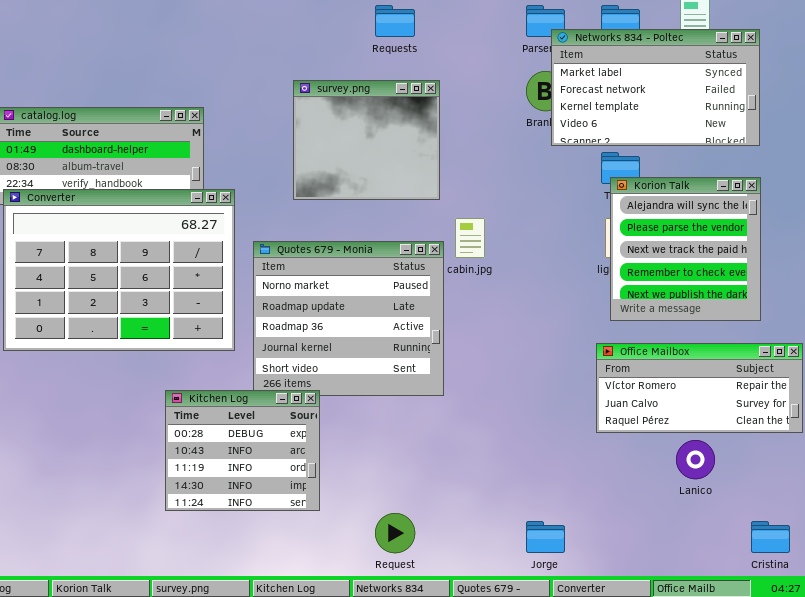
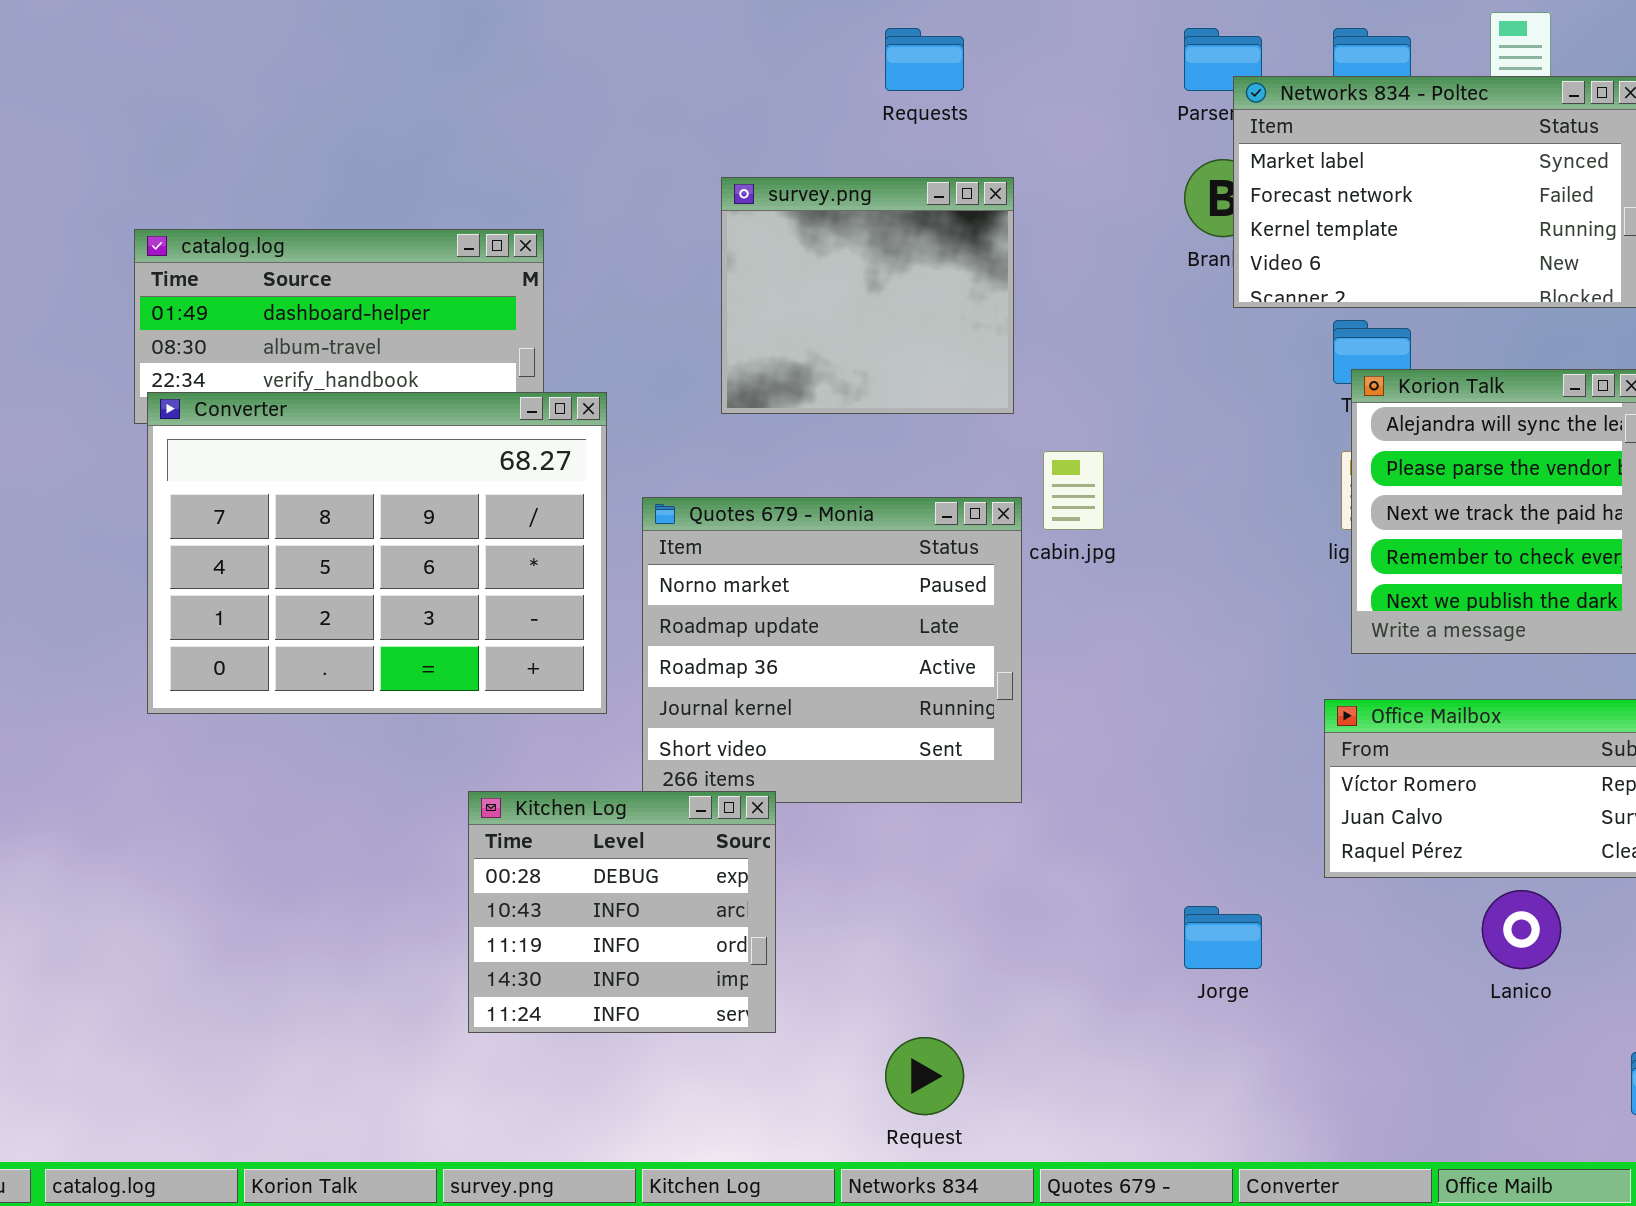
Jorge: [526,521,565,553] -> [1184,906,1262,969], moved

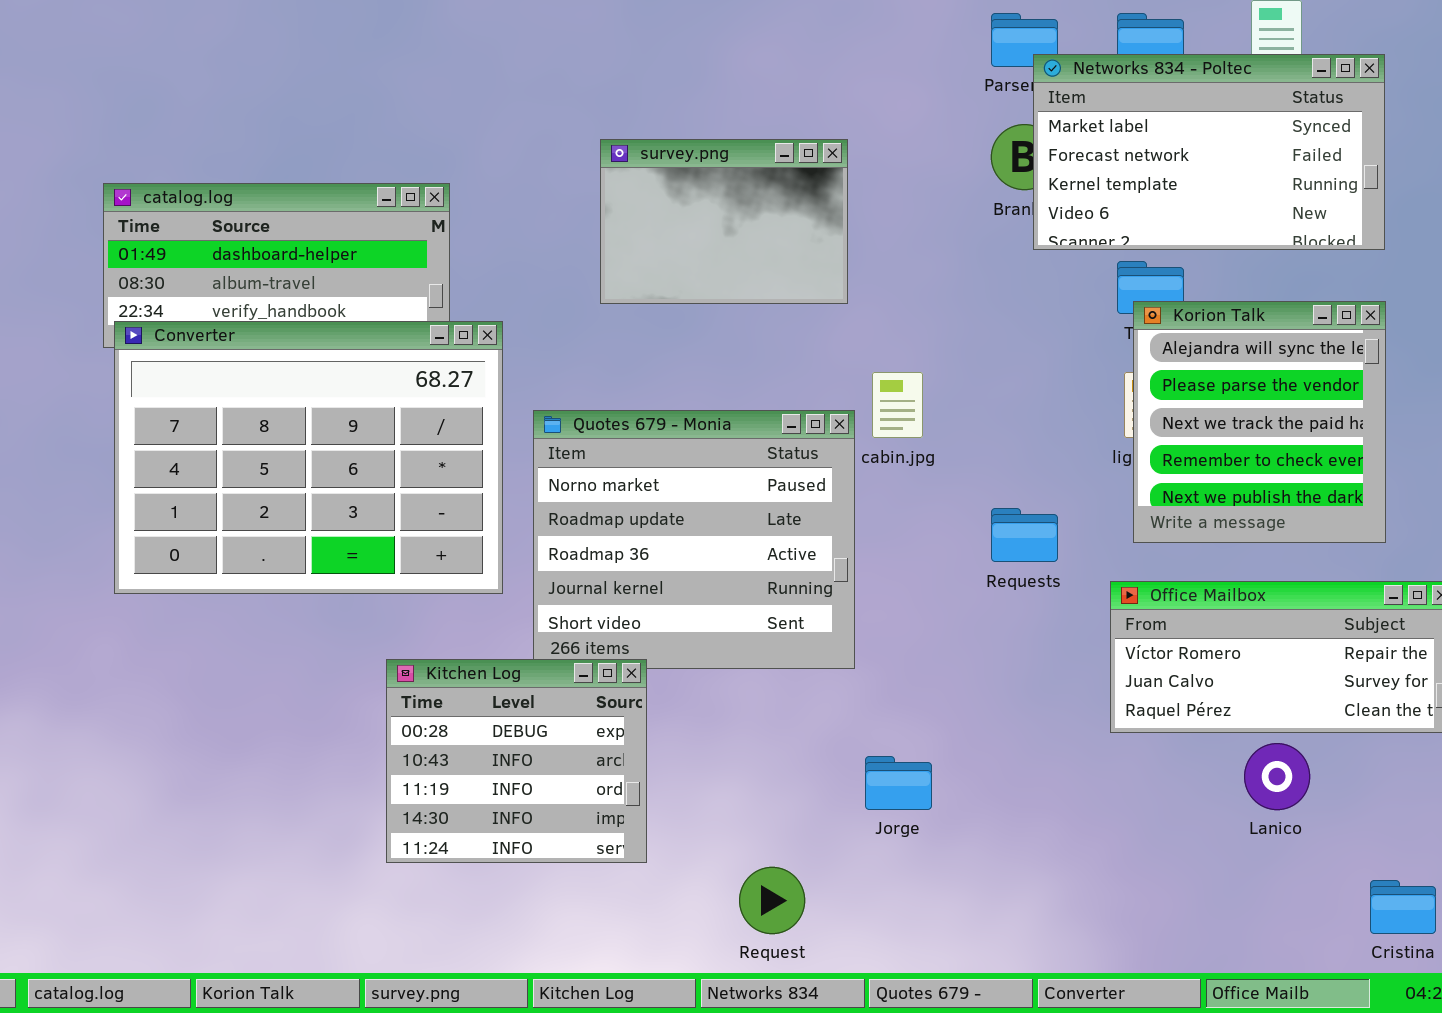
Requests: [885,28,964,91] -> [991,508,1058,562], moved
survey.png: [721,177,1014,414] -> [600,139,848,304], resized
Jorge: [1184,906,1262,969] -> [865,756,932,810], moved

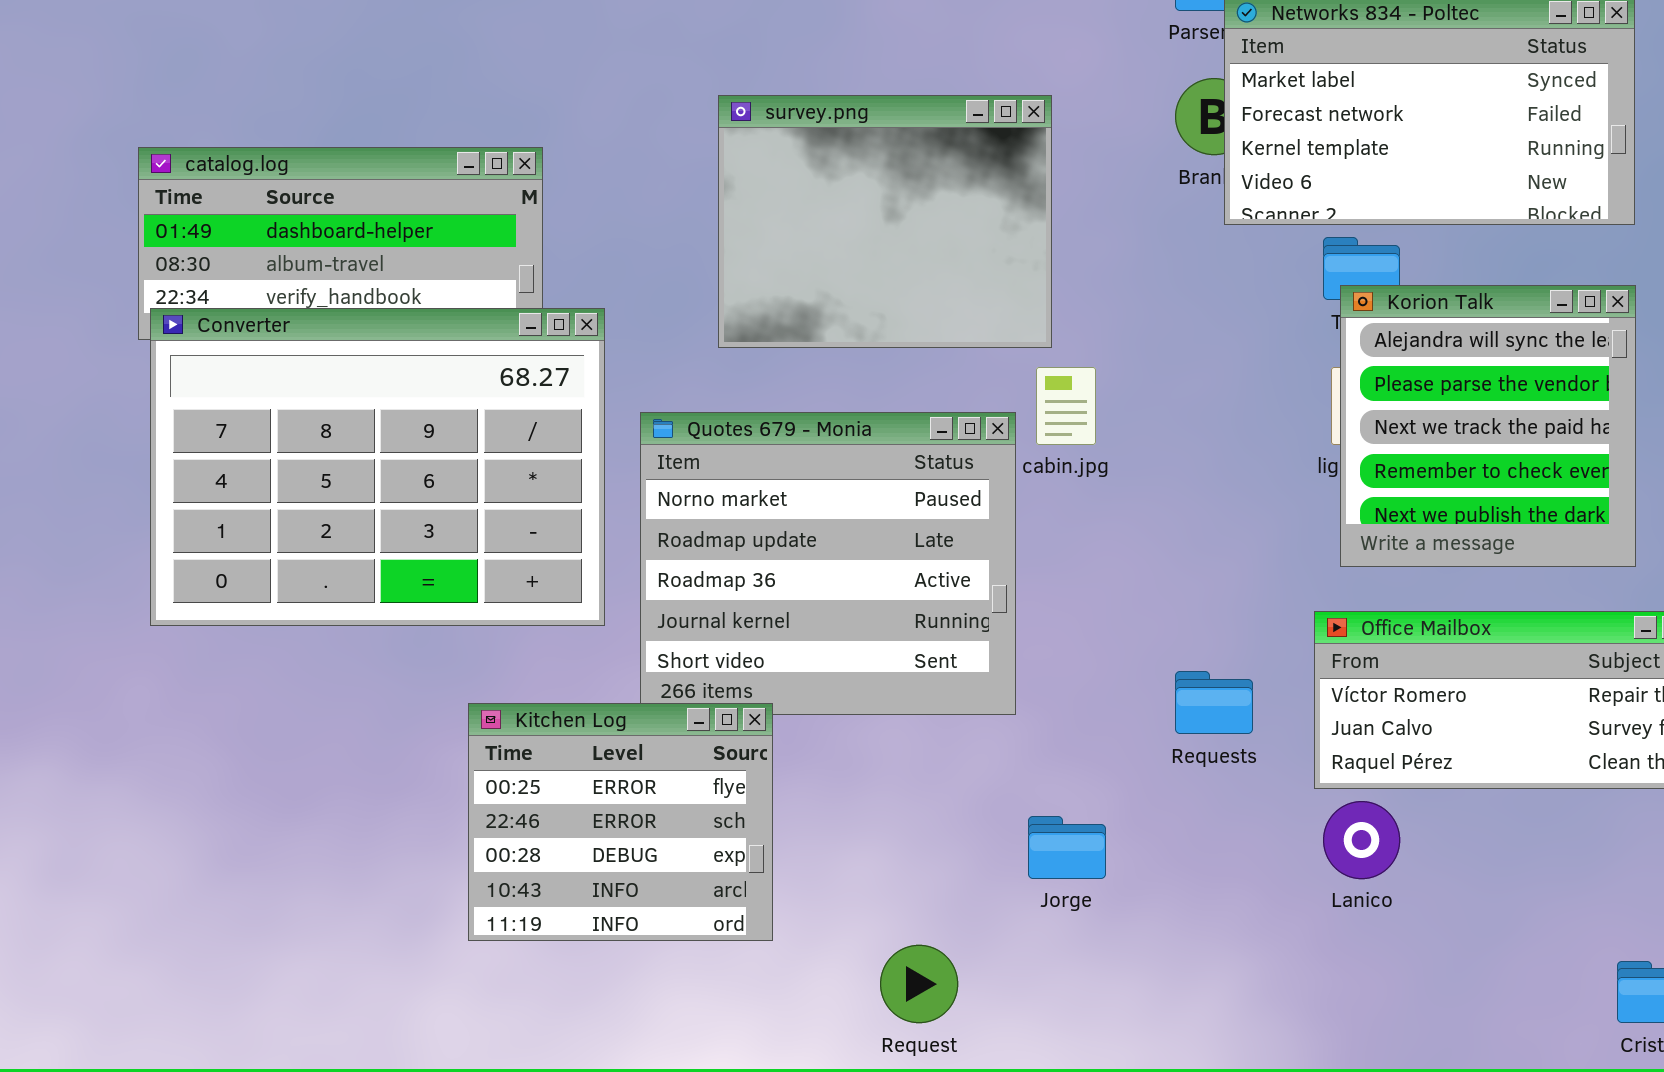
survey.png: [600,139,848,304] -> [718,95,1052,348], resized
Requests: [991,508,1058,562] -> [1175,671,1253,734], moved
Kitchen Log: [386,659,647,863] -> [468,703,773,941], scrolled up 2 rows
Lanico: [1244,743,1310,810] -> [1323,801,1400,879], moved

